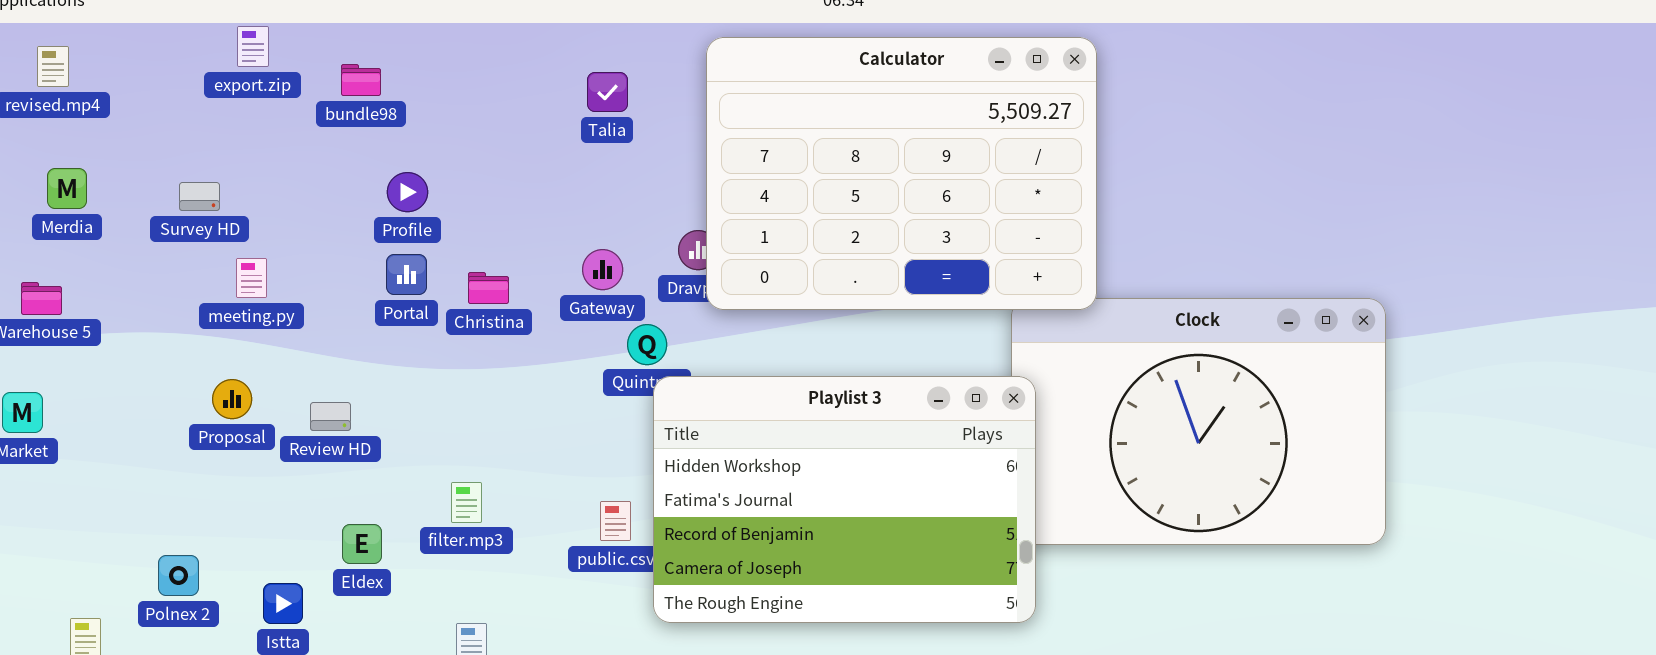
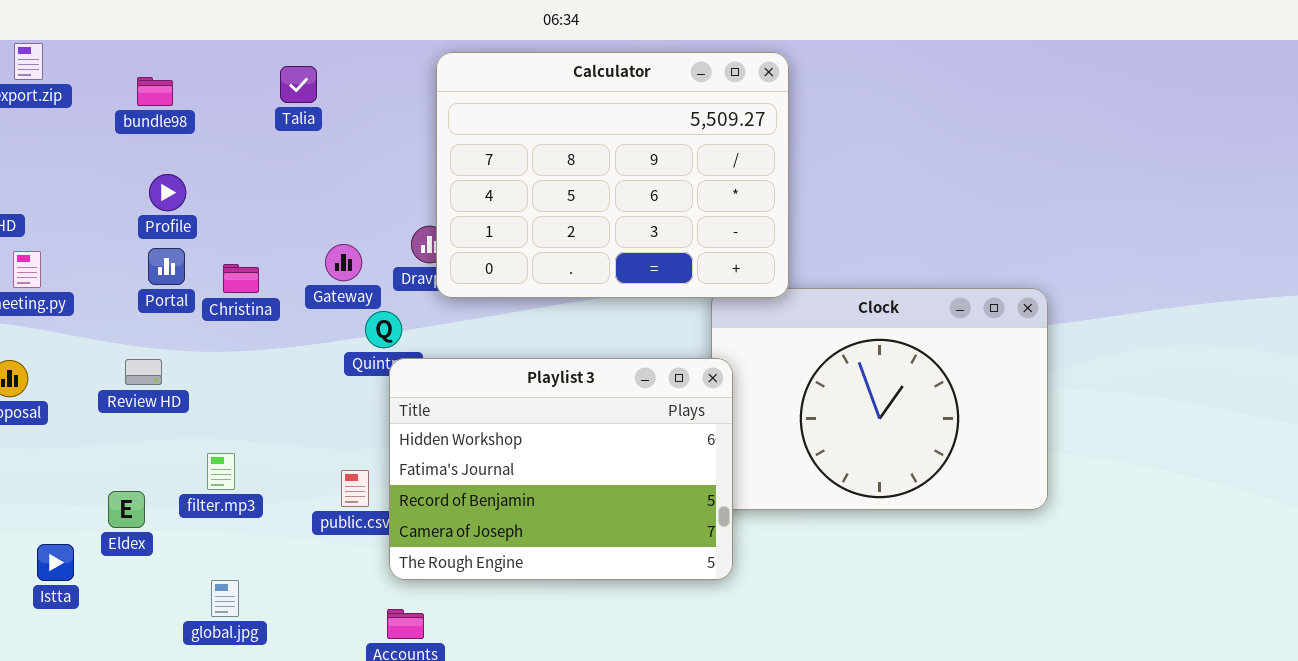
bundle98: [341,64,381,96] -> [137,77,173,106], moved
Talia: [587,72,628,112] -> [280,66,317,103], moved
Review HD: [310,402,351,431] -> [125,359,162,385], moved

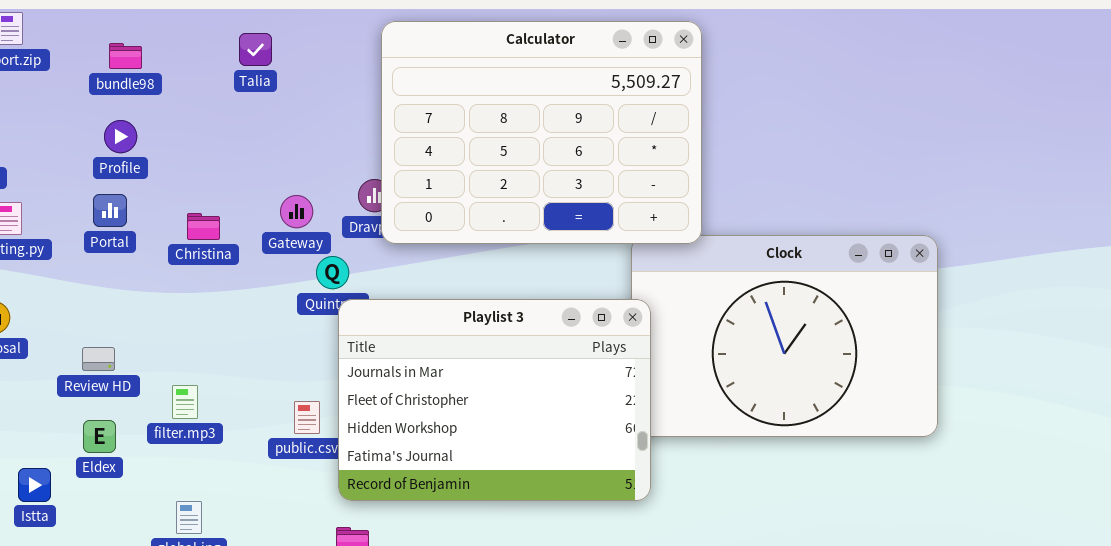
Profile: [149,174,186,211] -> [104,120,137,153], moved
Portal: [148,248,185,285] -> [93,194,127,227], moved
Playlist 3: [389,358,733,580] -> [338,299,651,501], scrolled up 2 rows
Review HD: [125,359,162,385] -> [82,347,115,371], moved

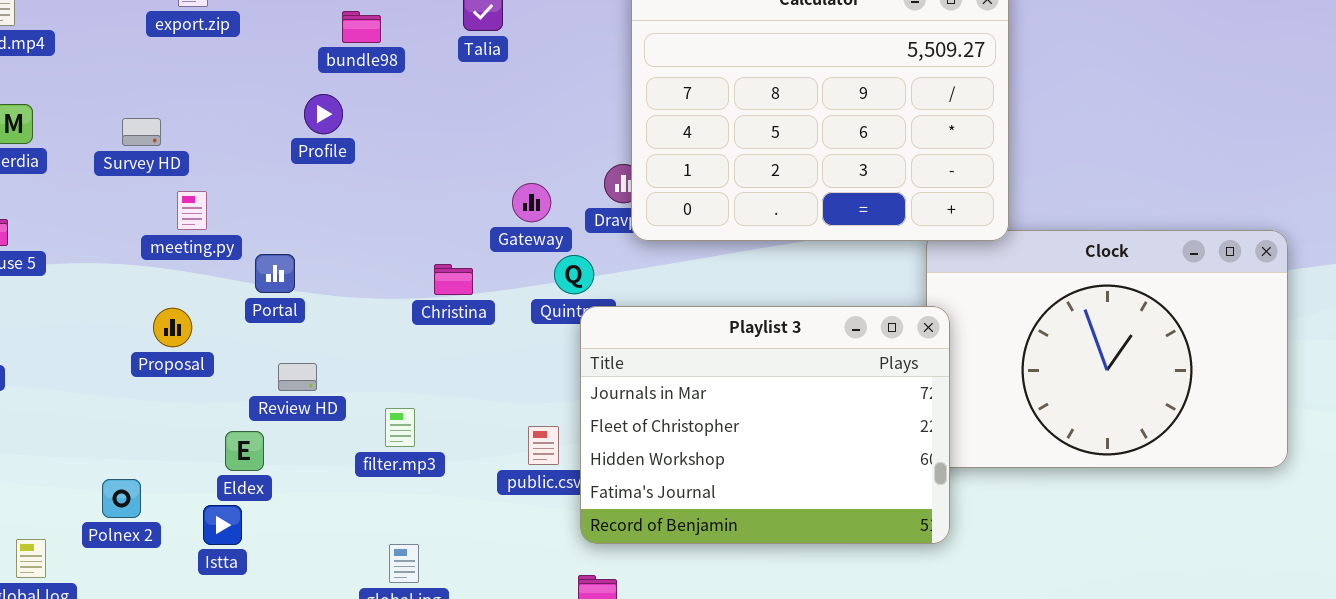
bundle98: [109,43,142,69] -> [342,11,381,43], moved
Portal: [93,194,127,227] -> [255,254,295,293], moved
Christina: [187,213,220,240] -> [434,264,473,295], moved
Eldex: [83,420,116,453] -> [225,431,264,471], moved

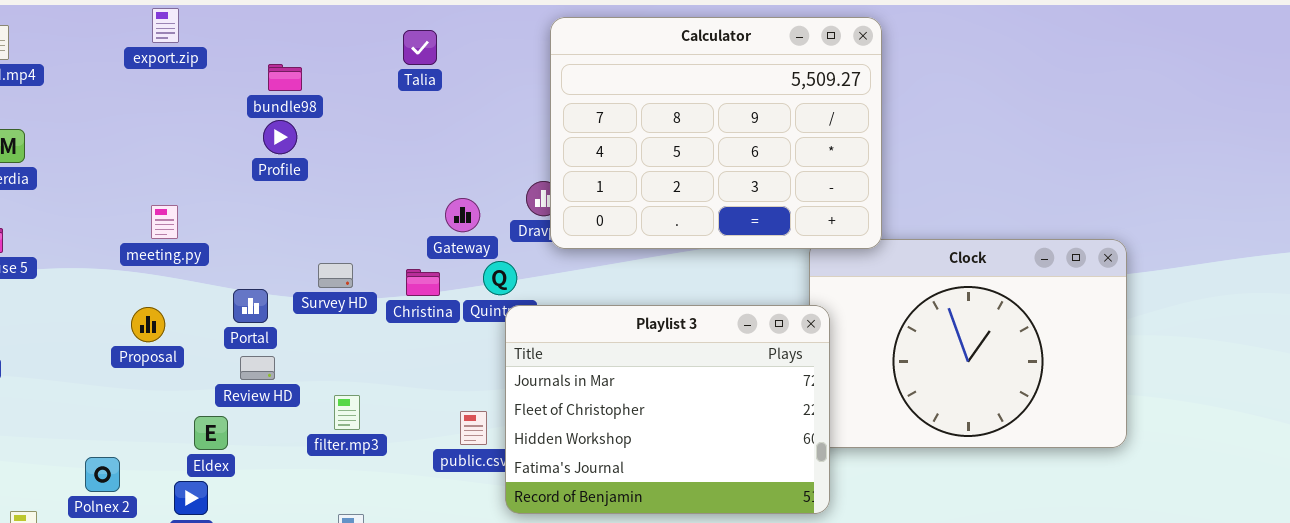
bundle98: [342,11,381,43] -> [268,64,302,91], moved
Survey HD: [122,118,161,146] -> [318,263,353,288], moved
Portal: [255,254,295,293] -> [233,289,268,323], moved
Christina: [434,264,473,295] -> [406,269,440,296], moved

